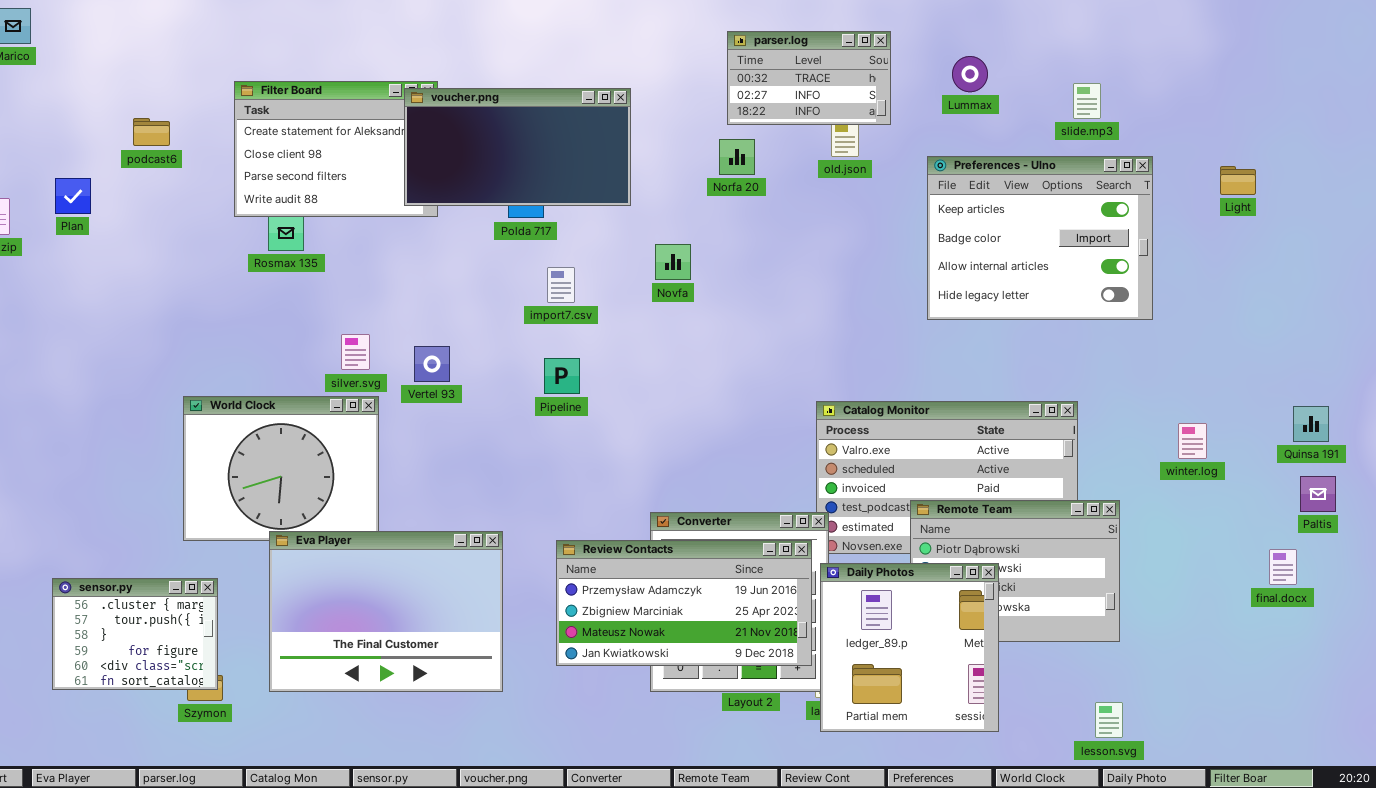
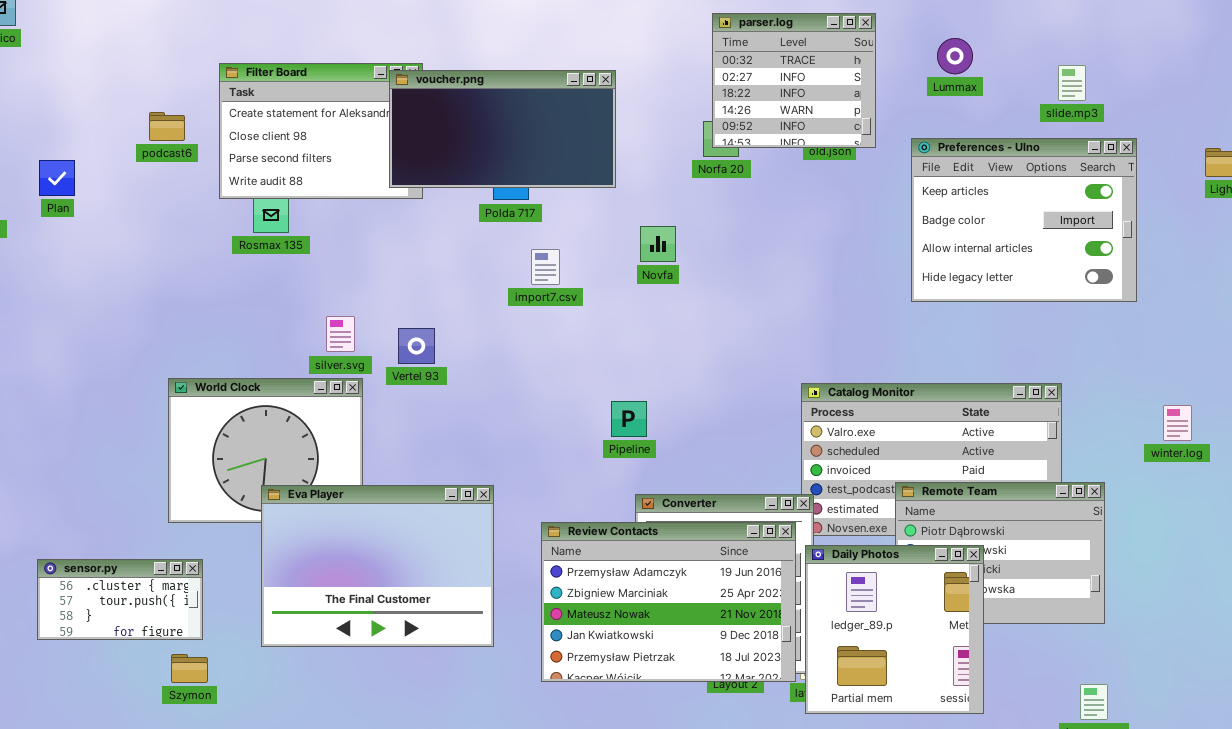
parser.log: [727,31,891,125] -> [712,13,876,148], resized
podcast6: [133,118,170,146] -> [149,112,185,141], moved
Pipeline: [544,358,580,394] -> [611,401,647,437], moved
Eva Player: [269,531,503,692] -> [261,485,494,647], moved
Review Contacts: [556,540,812,666] -> [541,522,796,682], resized
sensor.py: [52,578,218,690] -> [37,559,203,640], resized

